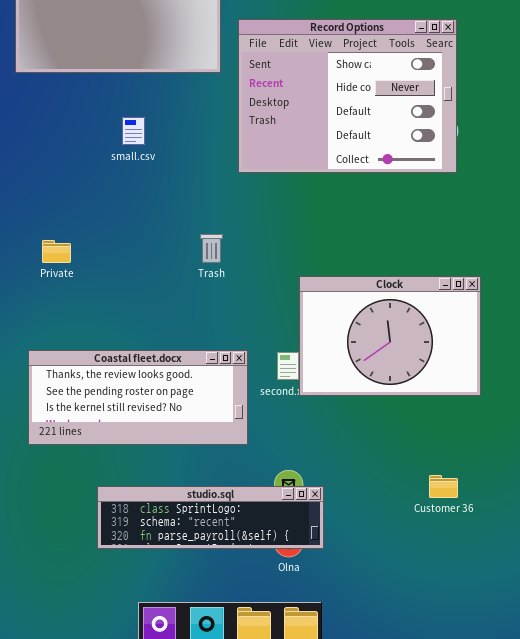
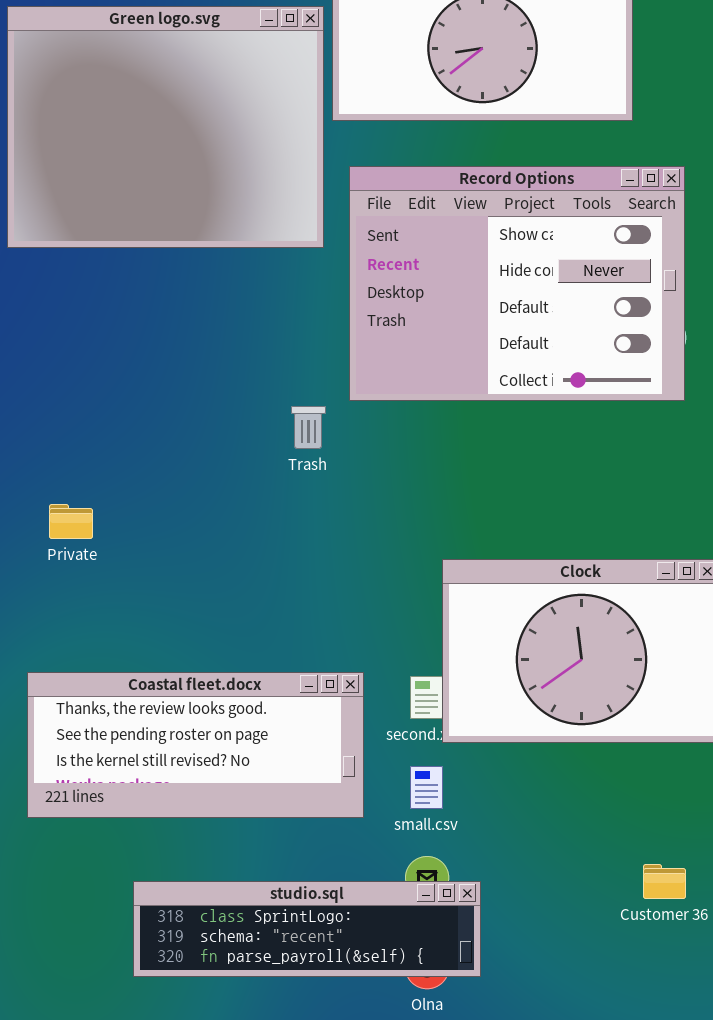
small.csv: [122,117,145,145] -> [410,766,443,809], moved
Trash: [200,234,223,263] -> [291,406,326,449], moved

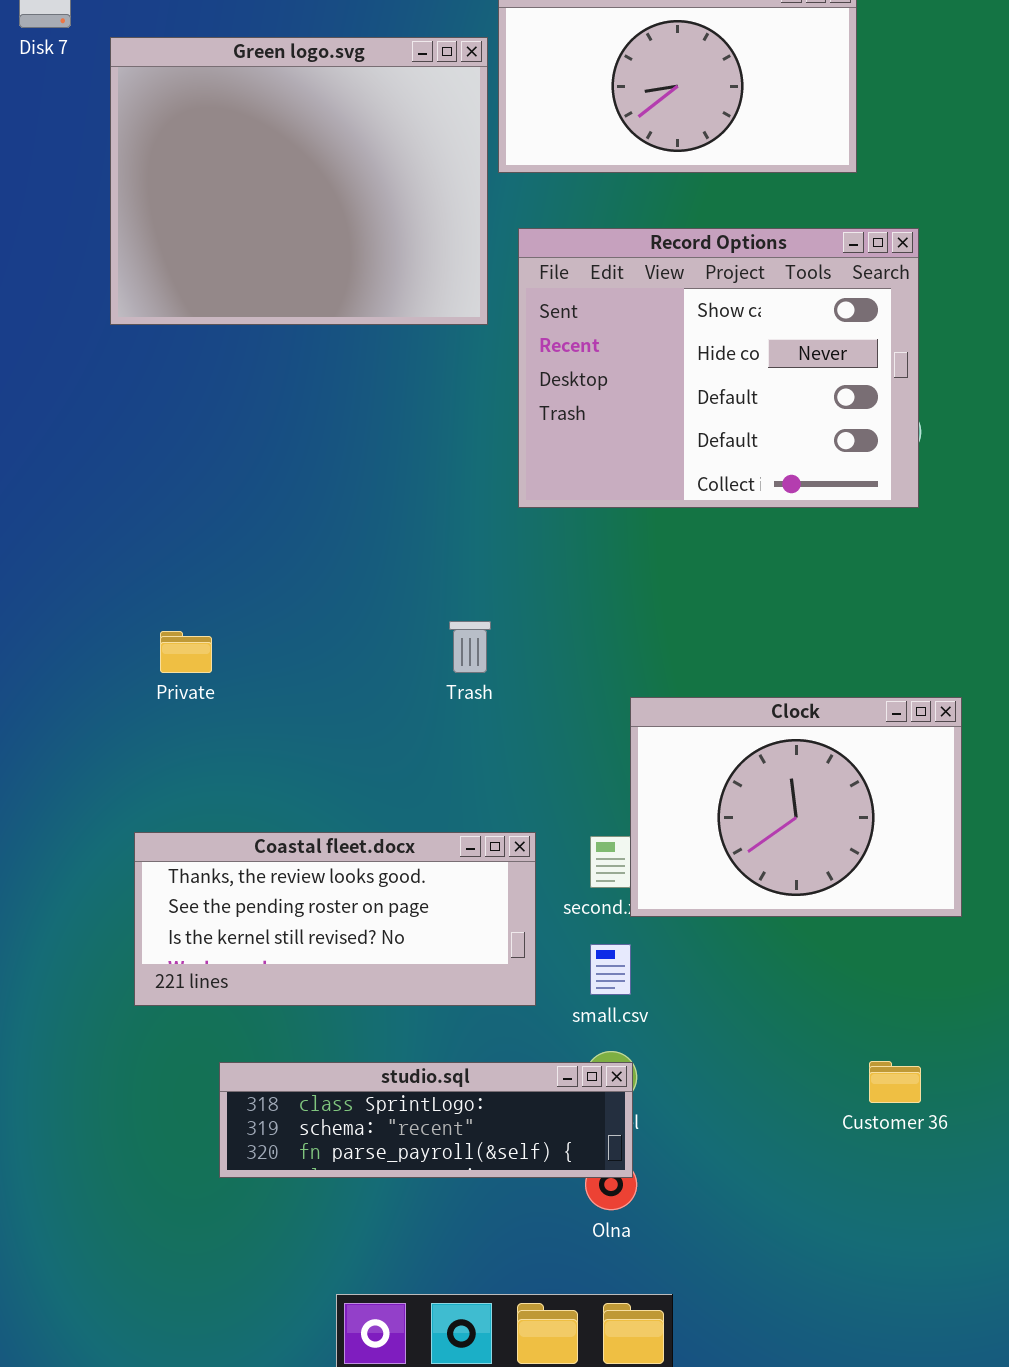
Trash: [291,406,326,449] -> [449,621,491,673], moved
studio.sql: [133,881,481,977] -> [219,1062,633,1178], moved

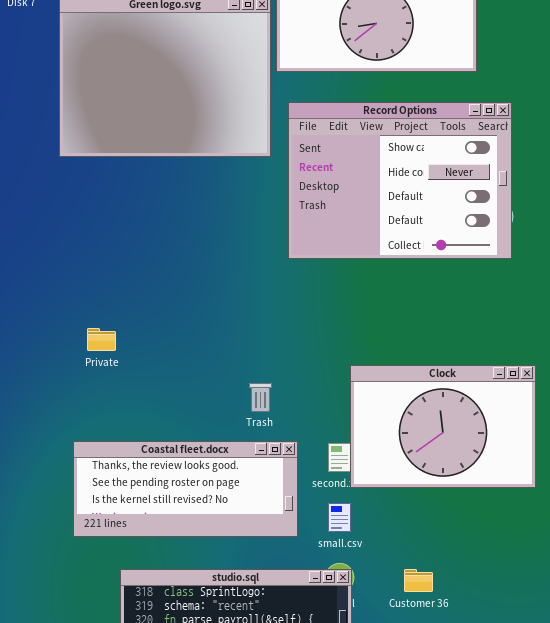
Trash: [449,621,491,673] -> [249,383,272,412], moved
Customer 36: [869,1061,921,1103] -> [404,569,433,592], moved

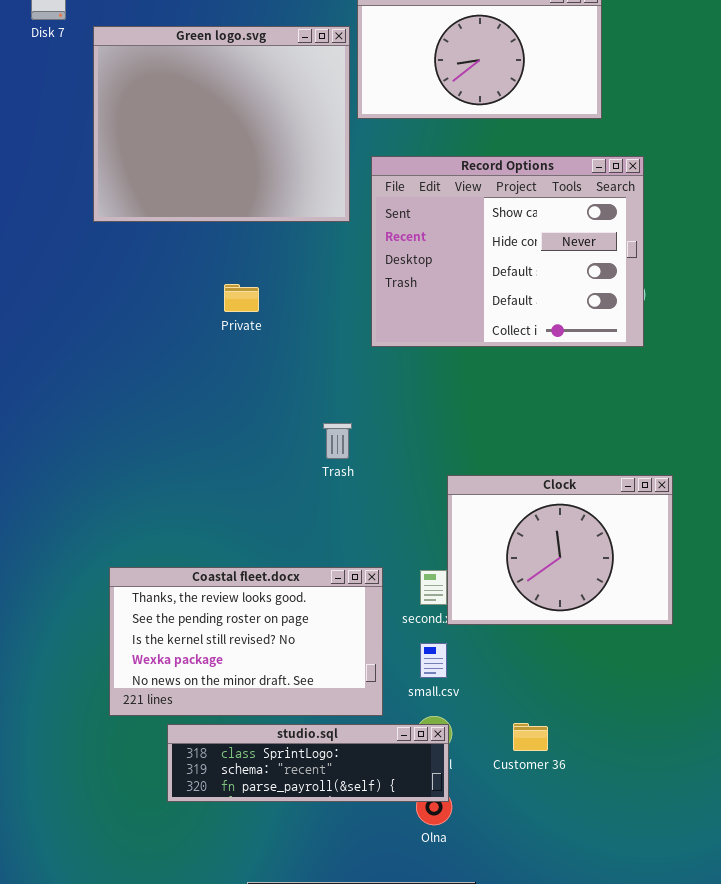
Private: [87,328,116,351] -> [224,284,259,312], moved
Trash: [249,383,272,412] -> [323,423,352,459], moved
Coastal fleet.docx: [73,441,298,537] -> [109,567,383,716], resized

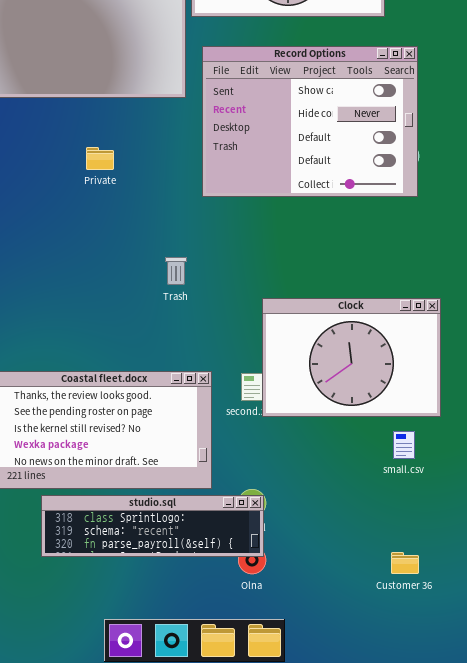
small.csv: [420,643,447,678] -> [393,431,415,459], moved
Customer 36: [513,723,548,751] -> [391,552,419,574], moved

